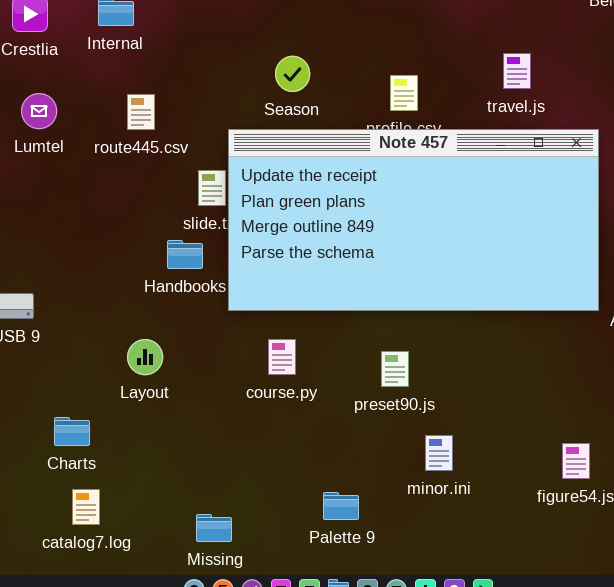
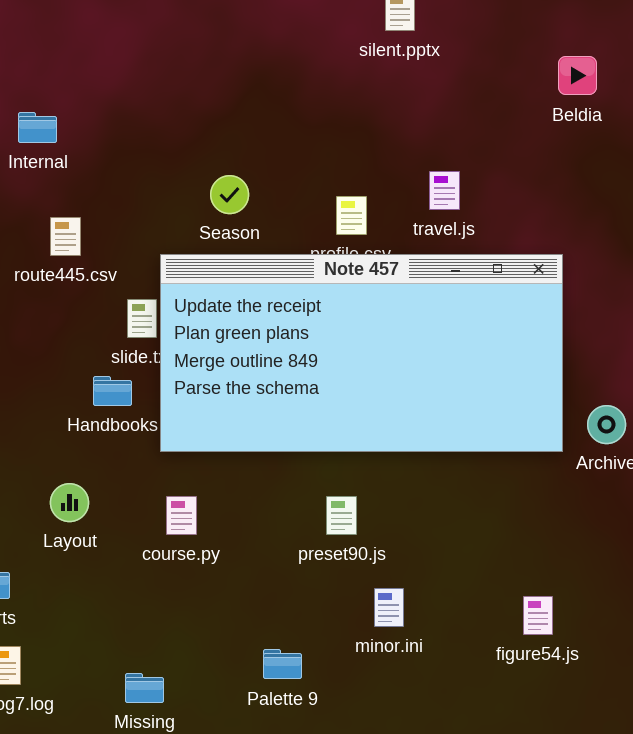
travel.js: [503,53,531,89] -> [429,171,460,210], moved
course.py: [268,339,296,375] -> [166,496,197,535], moved

